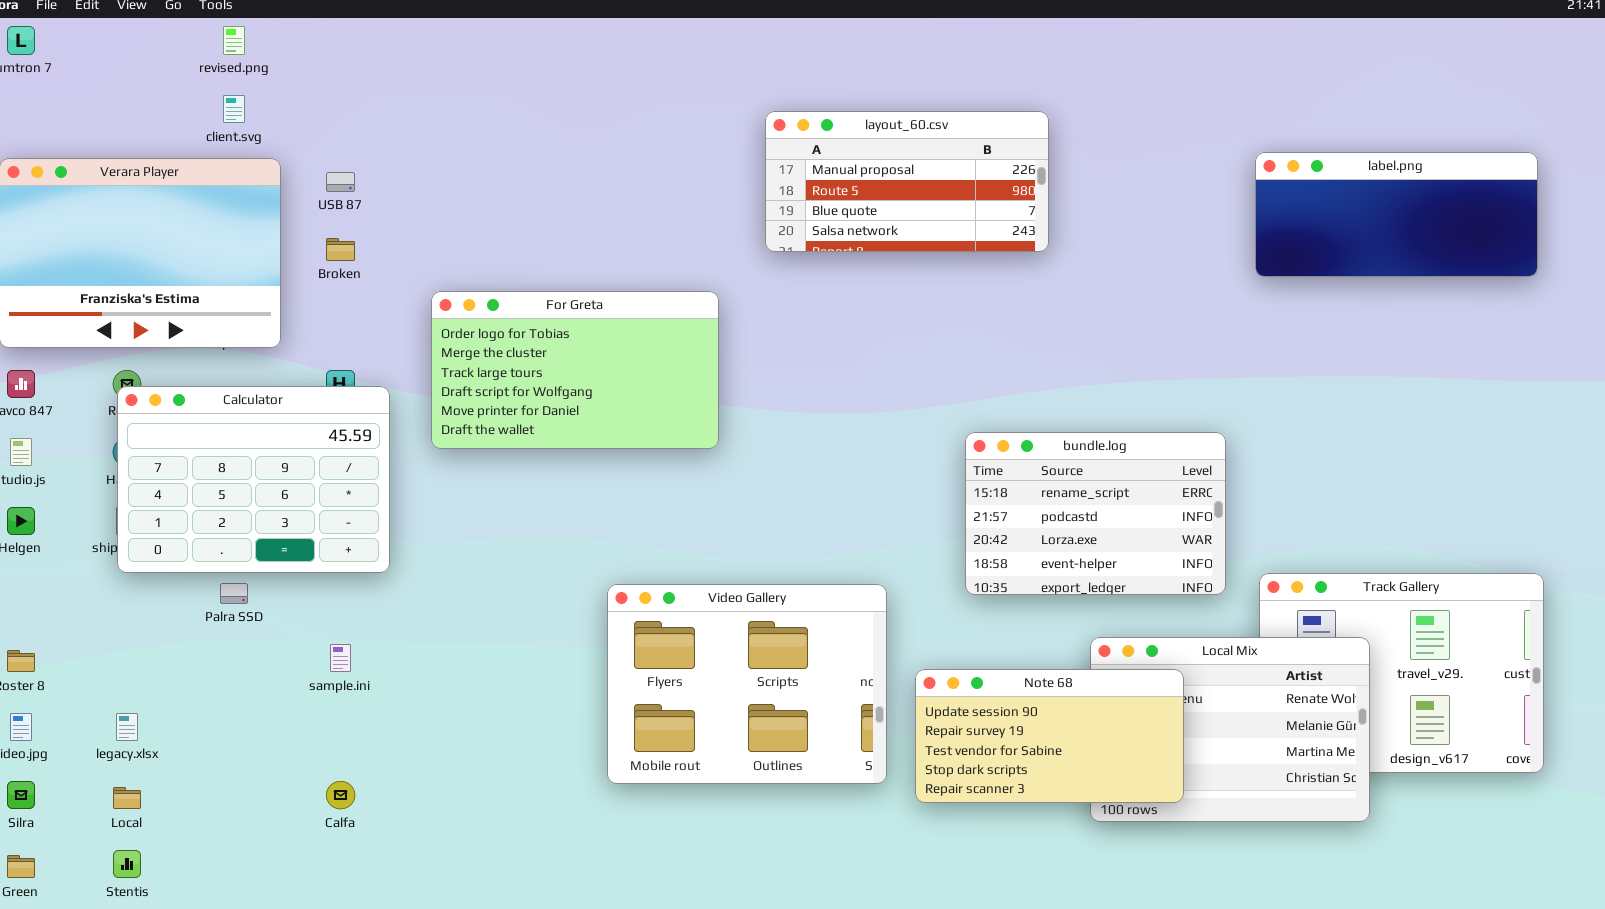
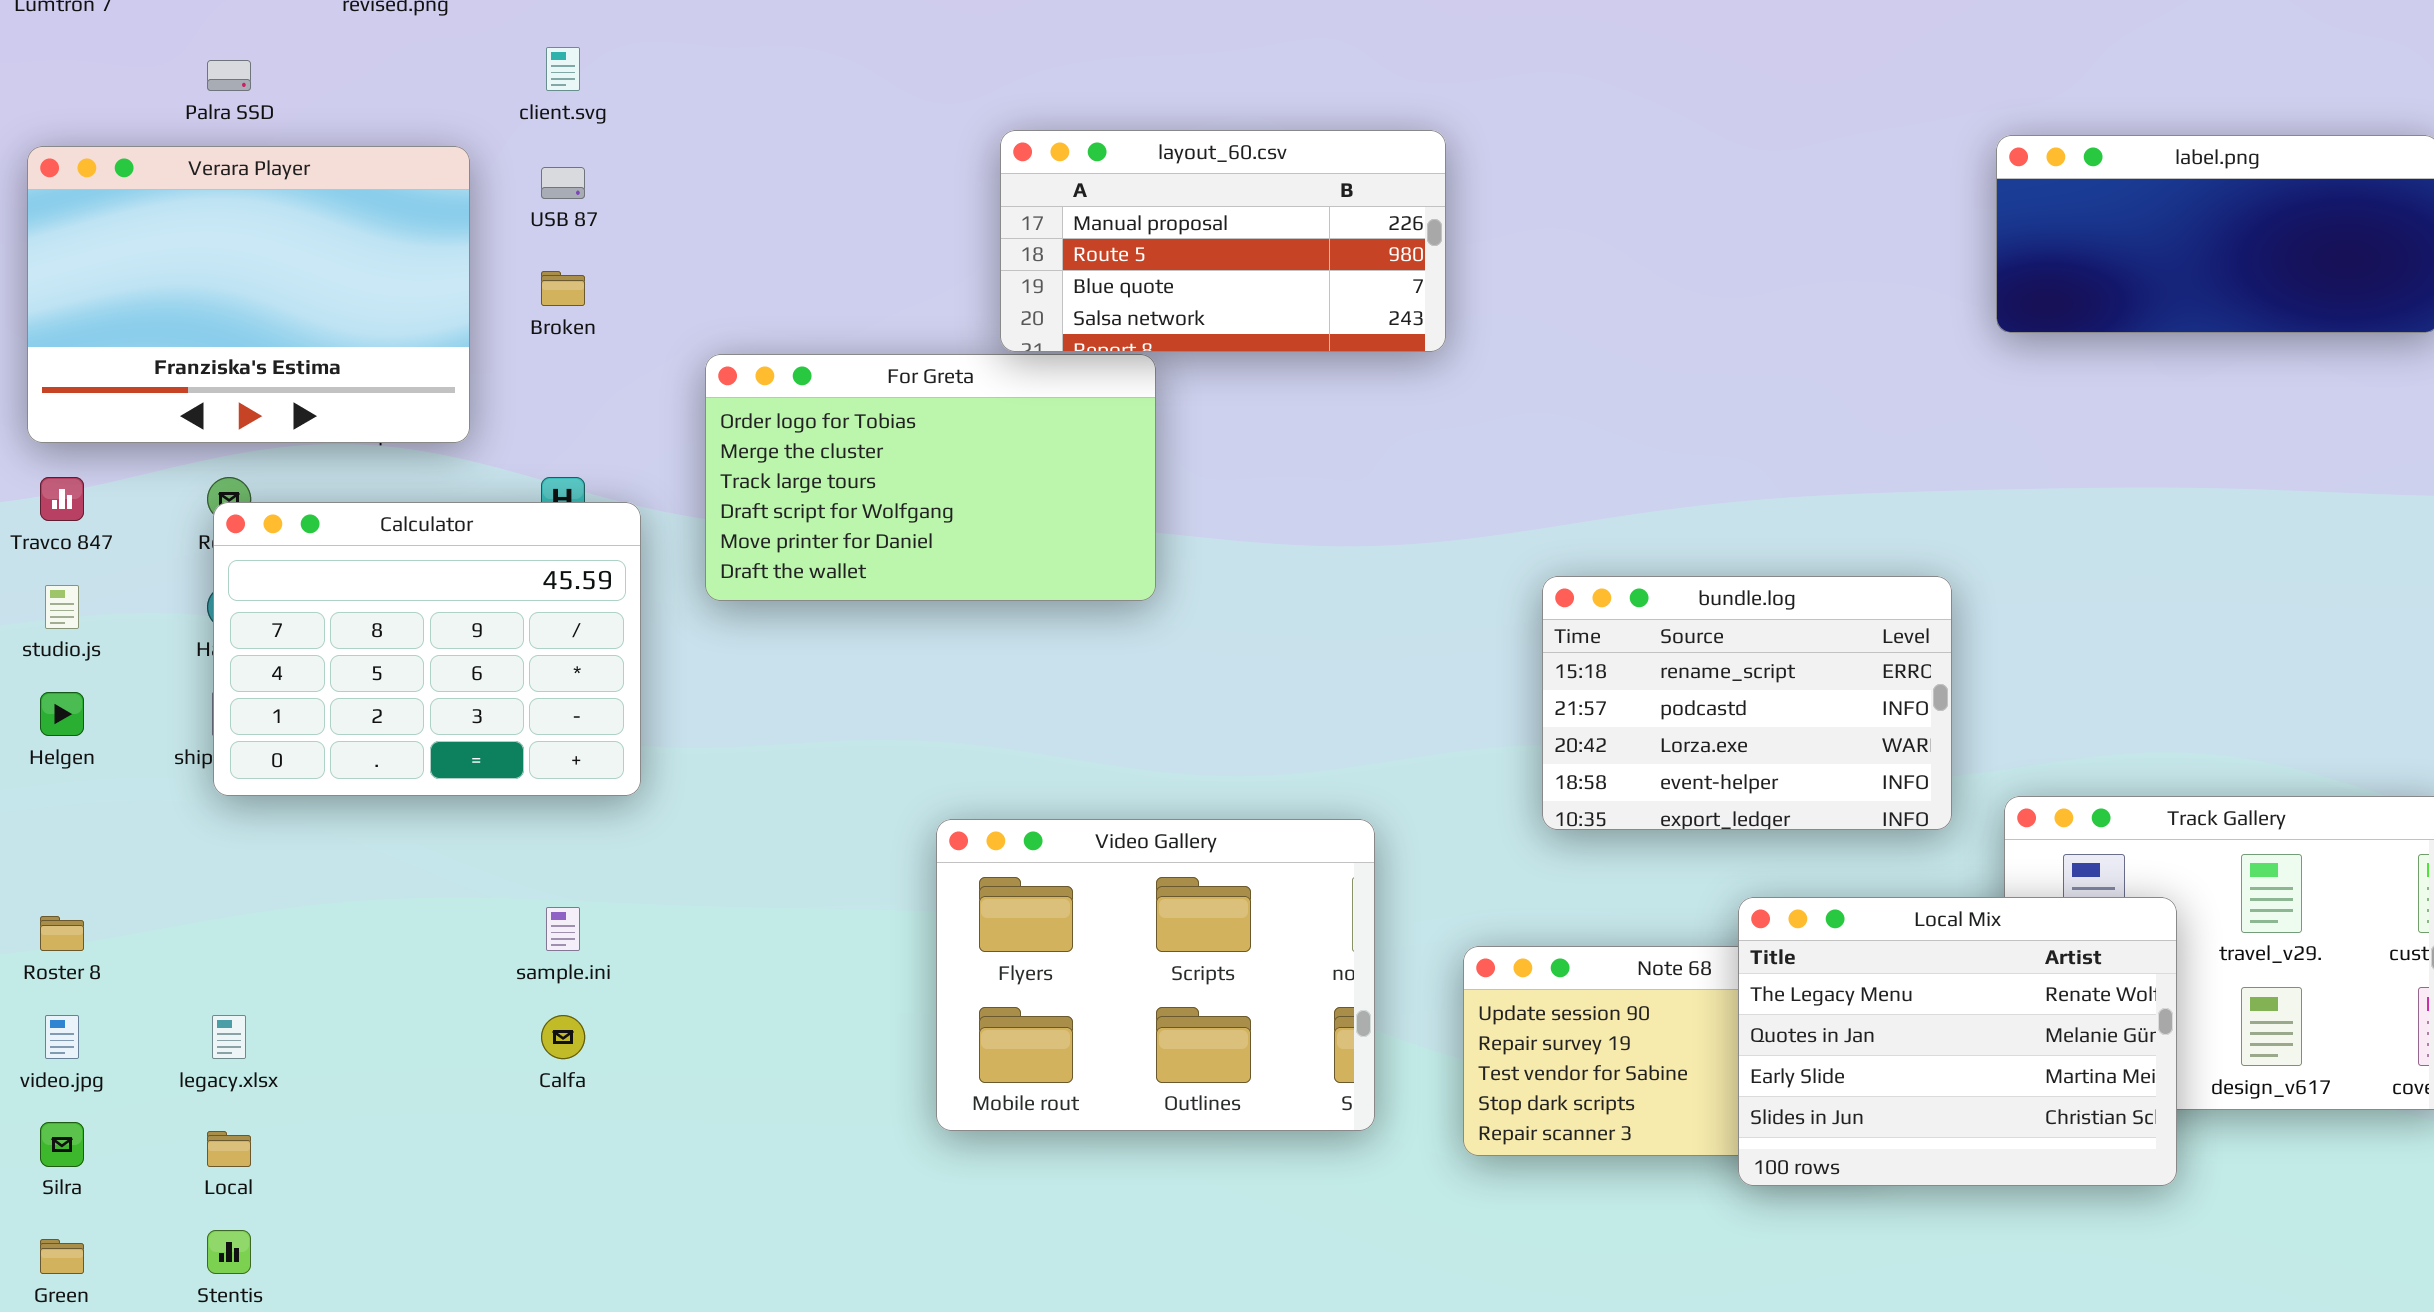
client.svg: [223,95,245,123] -> [546,47,580,91], moved
layout_60.csv: [765,111,1049,252] -> [1000,130,1446,352], moved
Palra SSD: [220,583,248,604] -> [207,60,251,91], moved
Video Gallery: [607,584,887,784] -> [936,819,1375,1131], moved
Local Mix: [1090,637,1370,822] -> [1738,897,2177,1186], raised
Calfa: [326,781,355,809] -> [541,1015,585,1059], moved

